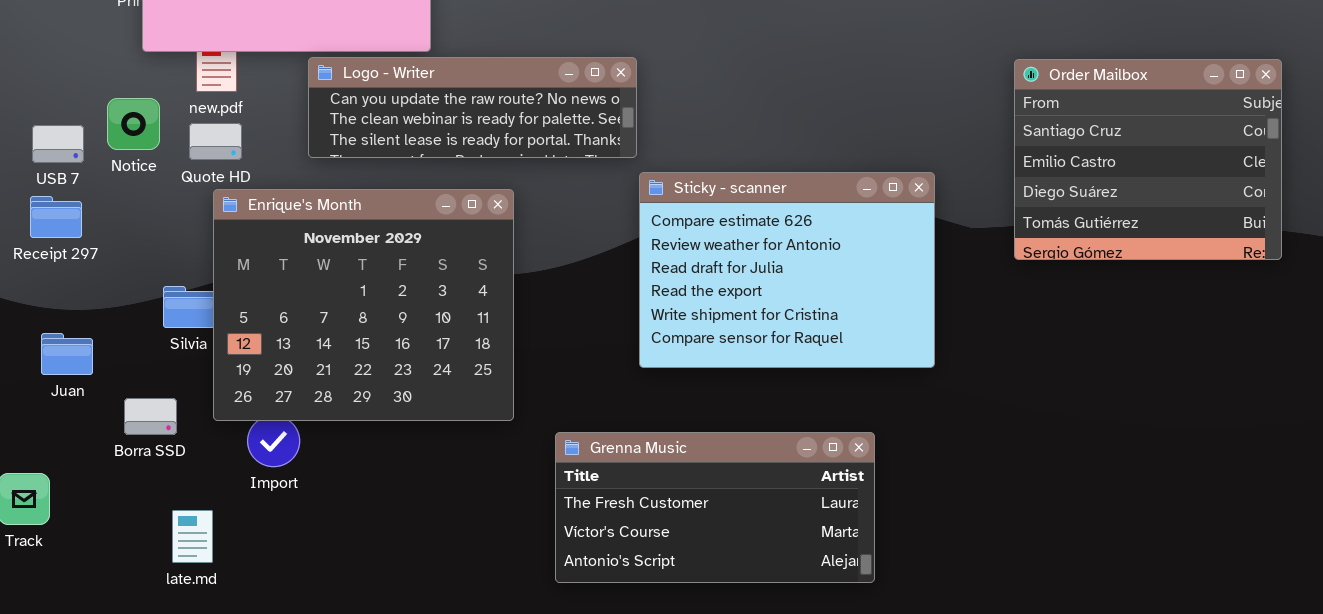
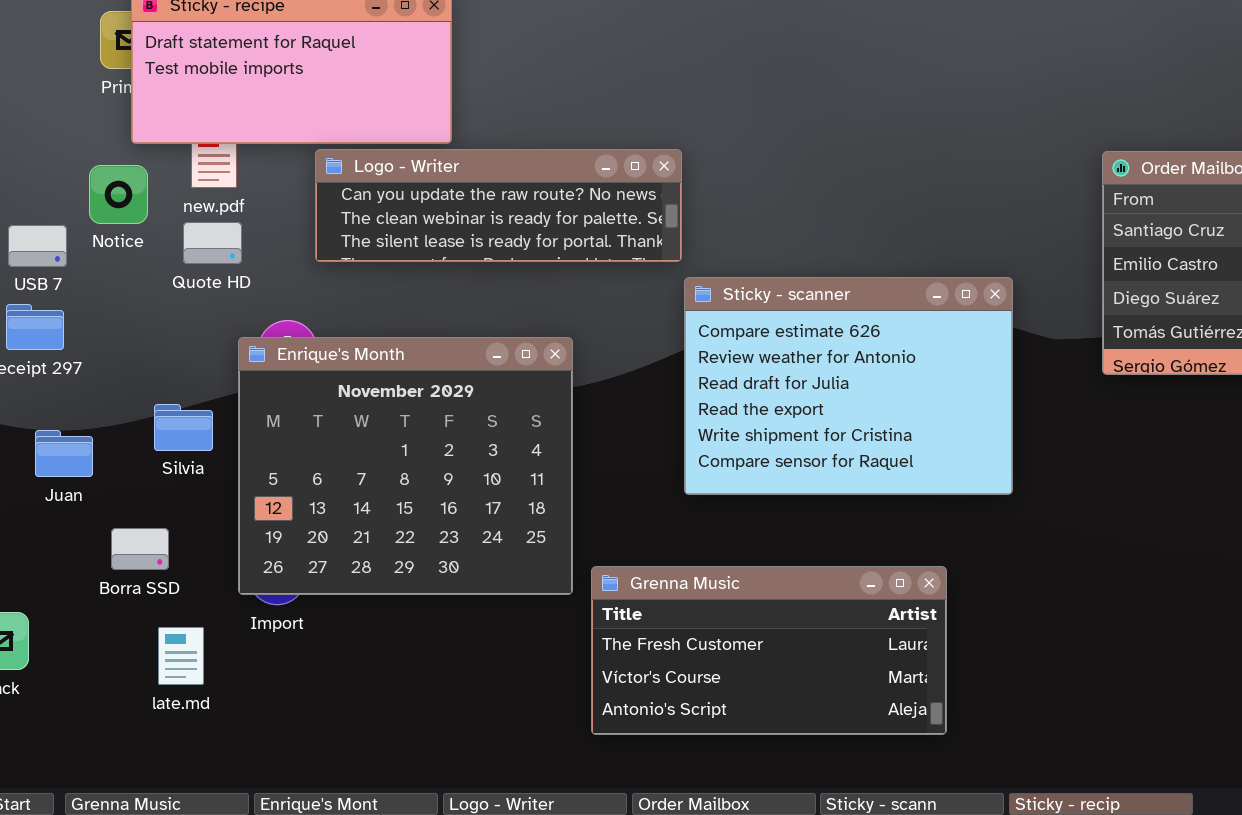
Notice: [107,98,160,150] -> [89,165,148,224], moved
Enrique's Month: [213,189,514,421] -> [238,337,573,595], moved
Juan: [41,333,93,375] -> [35,430,93,477], moved
late.md: [172,510,213,563] -> [158,627,204,685], moved

